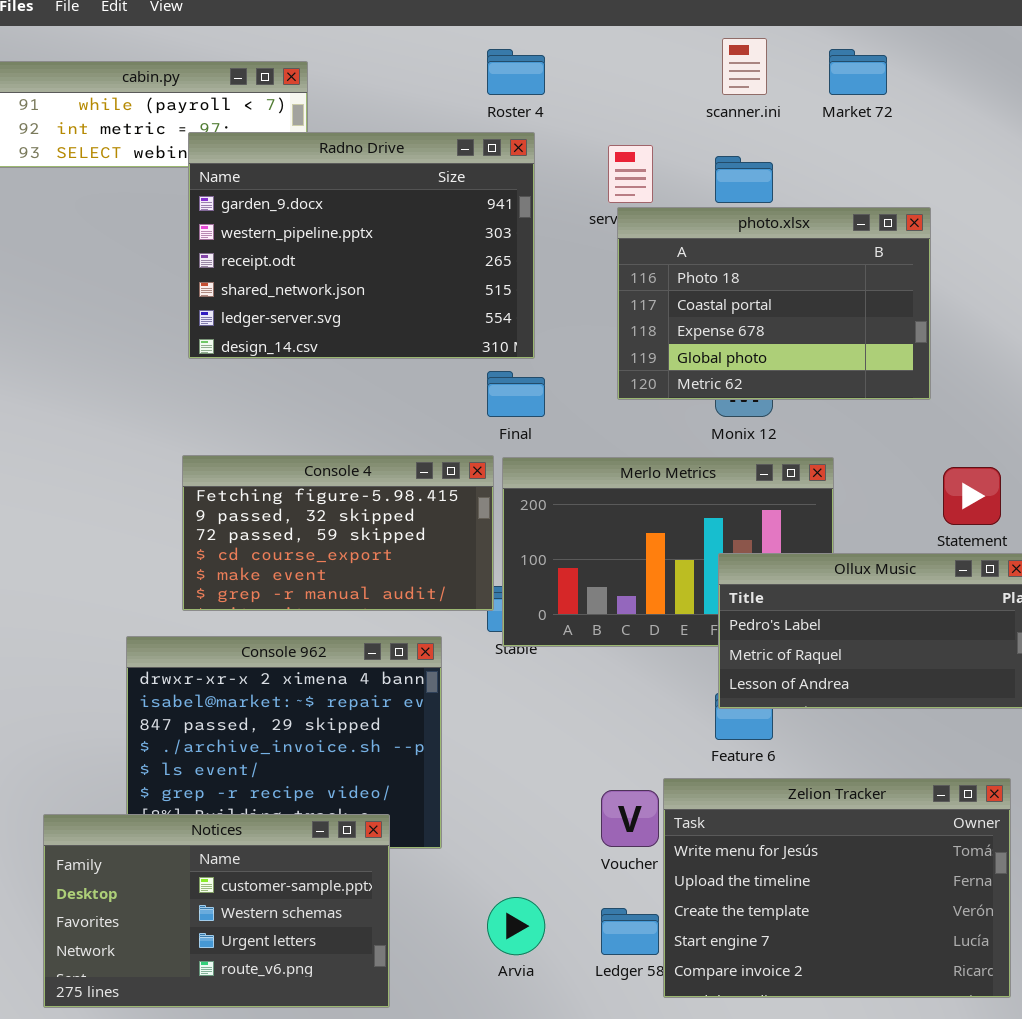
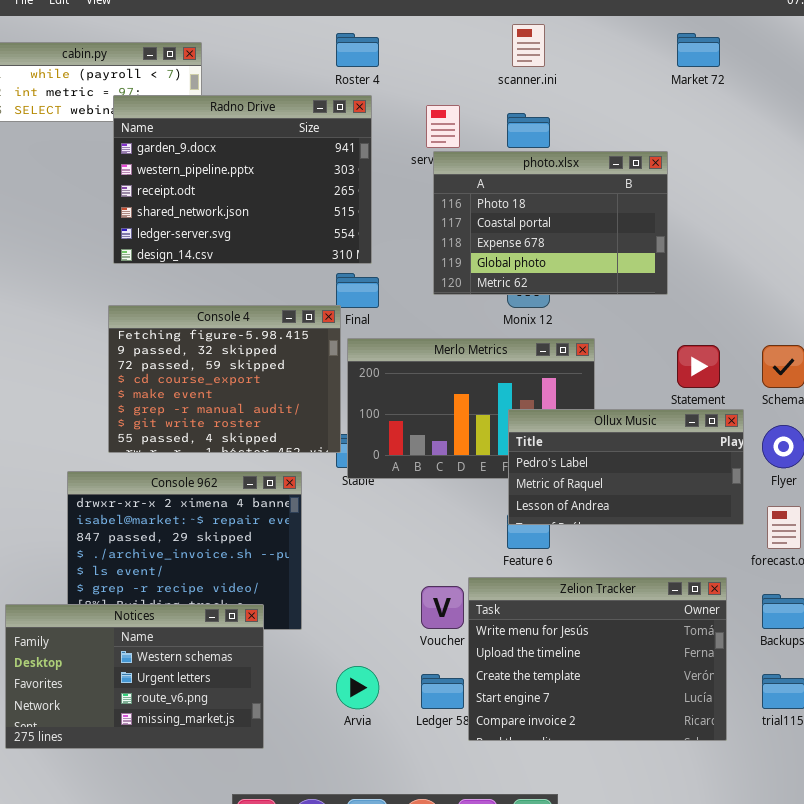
Market 72: [829,49,887,95] -> [677,33,720,67], moved
Console 4: [182,455,494,611] -> [108,305,341,453], resized
Notices: [43,814,390,1008] -> [5,604,264,749], scrolled down 1 row

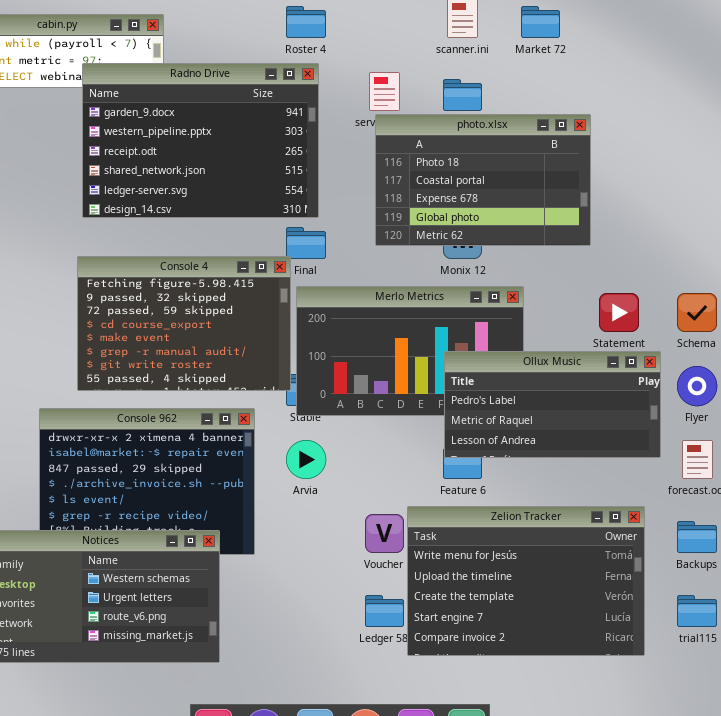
Market 72: [677,33,720,67] -> [521,6,560,38], moved
Arvia: [336,666,379,709] -> [286,440,326,479], moved

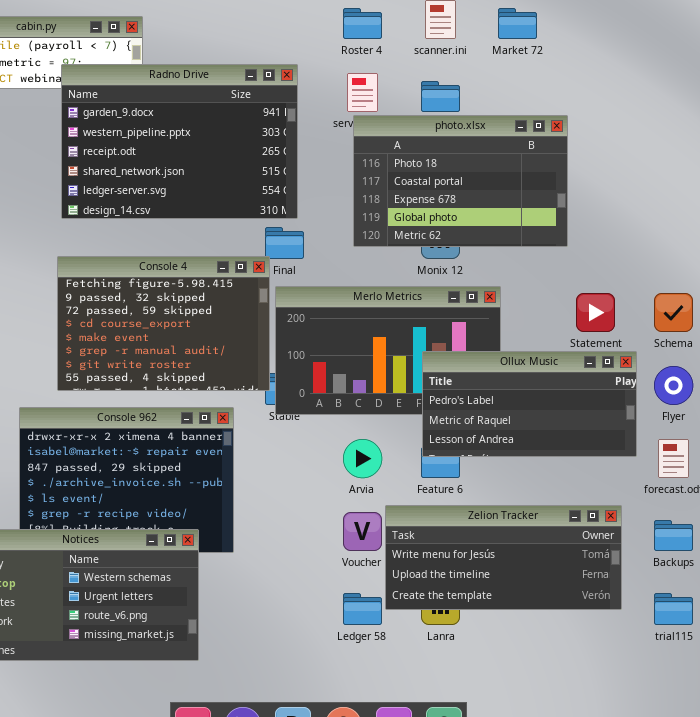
Roster 4: [286,6,326,38] -> [343,8,382,39], moved
Arvia: [286,440,326,479] -> [343,439,382,478], moved
Zelion Tracker: [407,506,645,656] -> [385,505,622,610], resized

